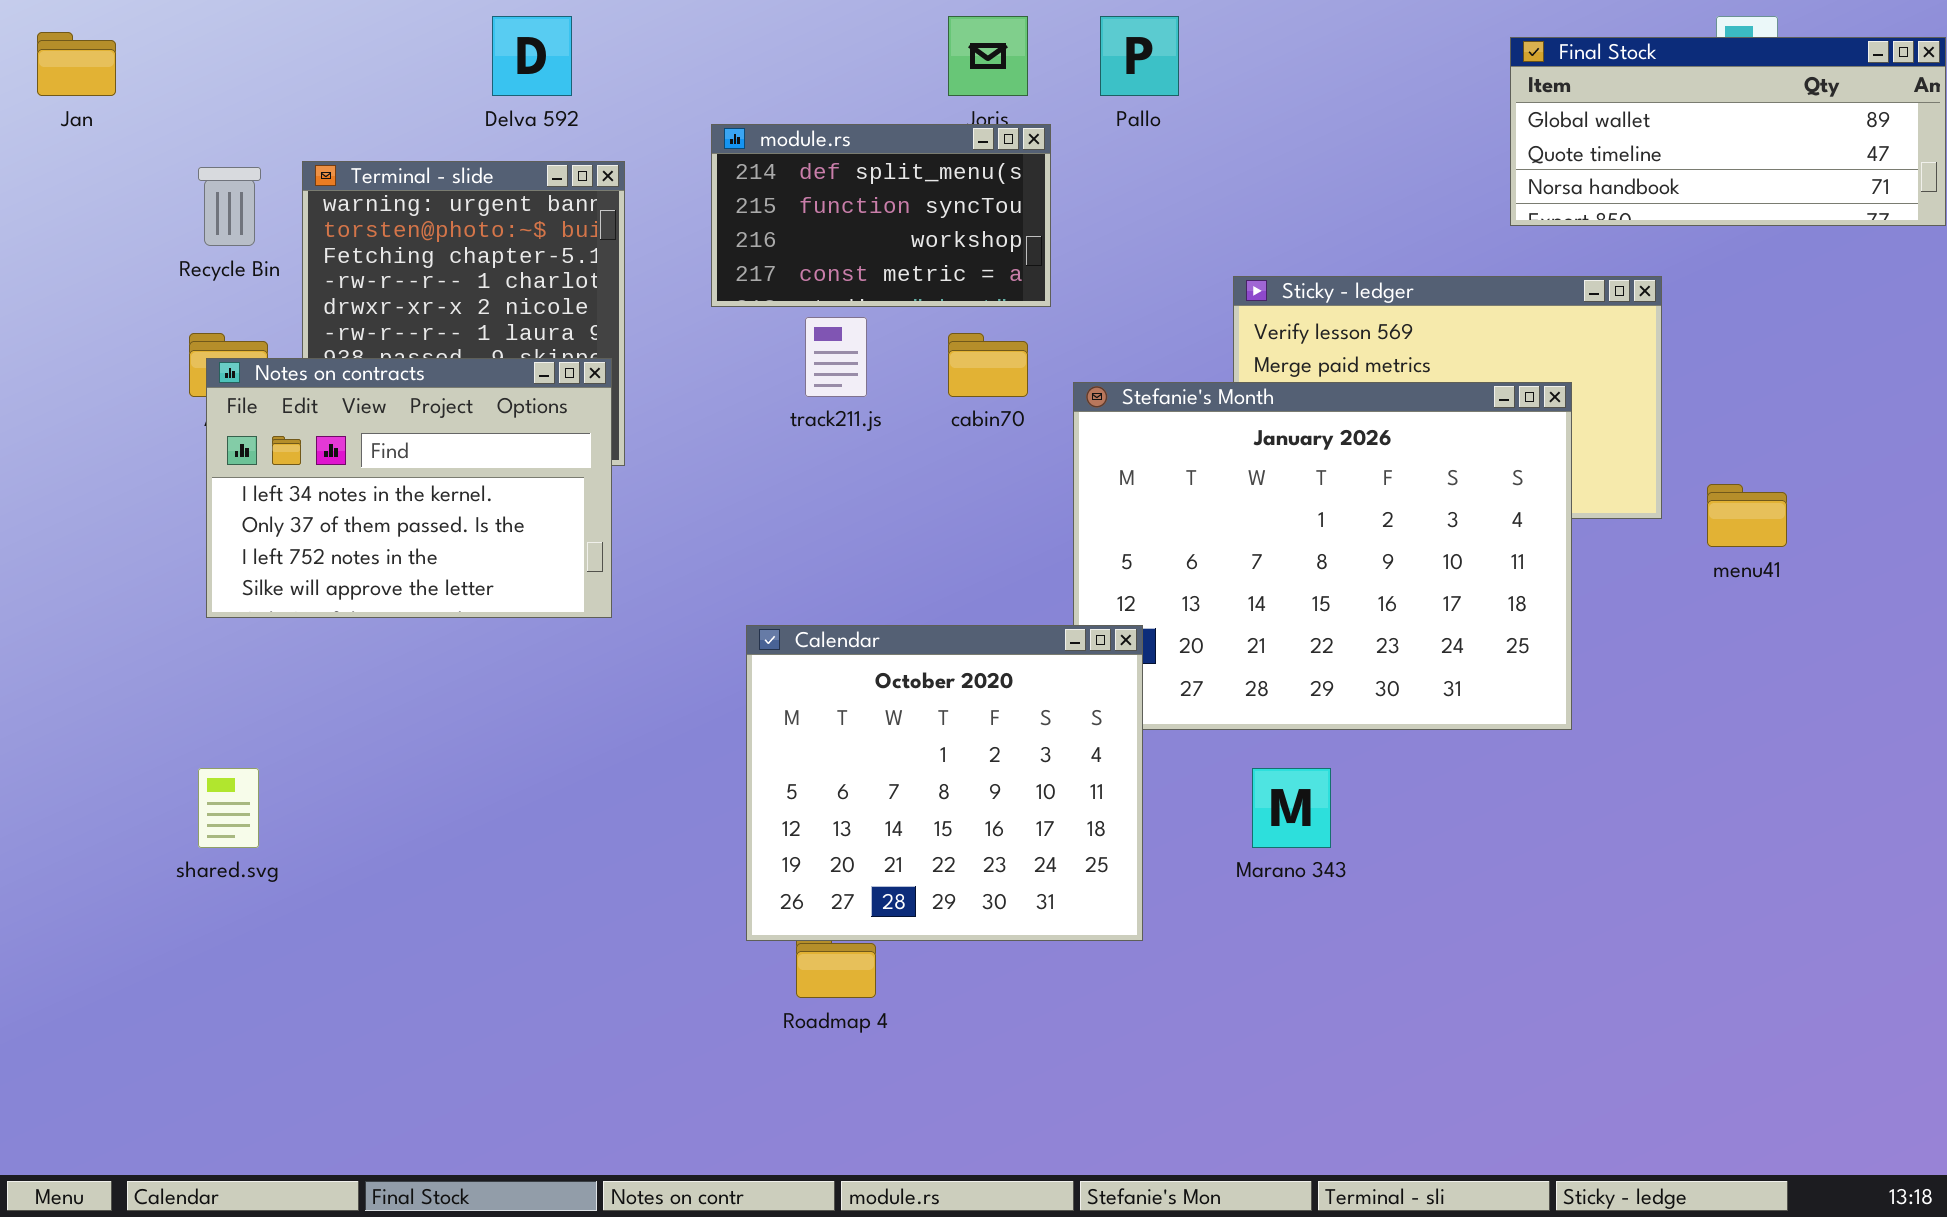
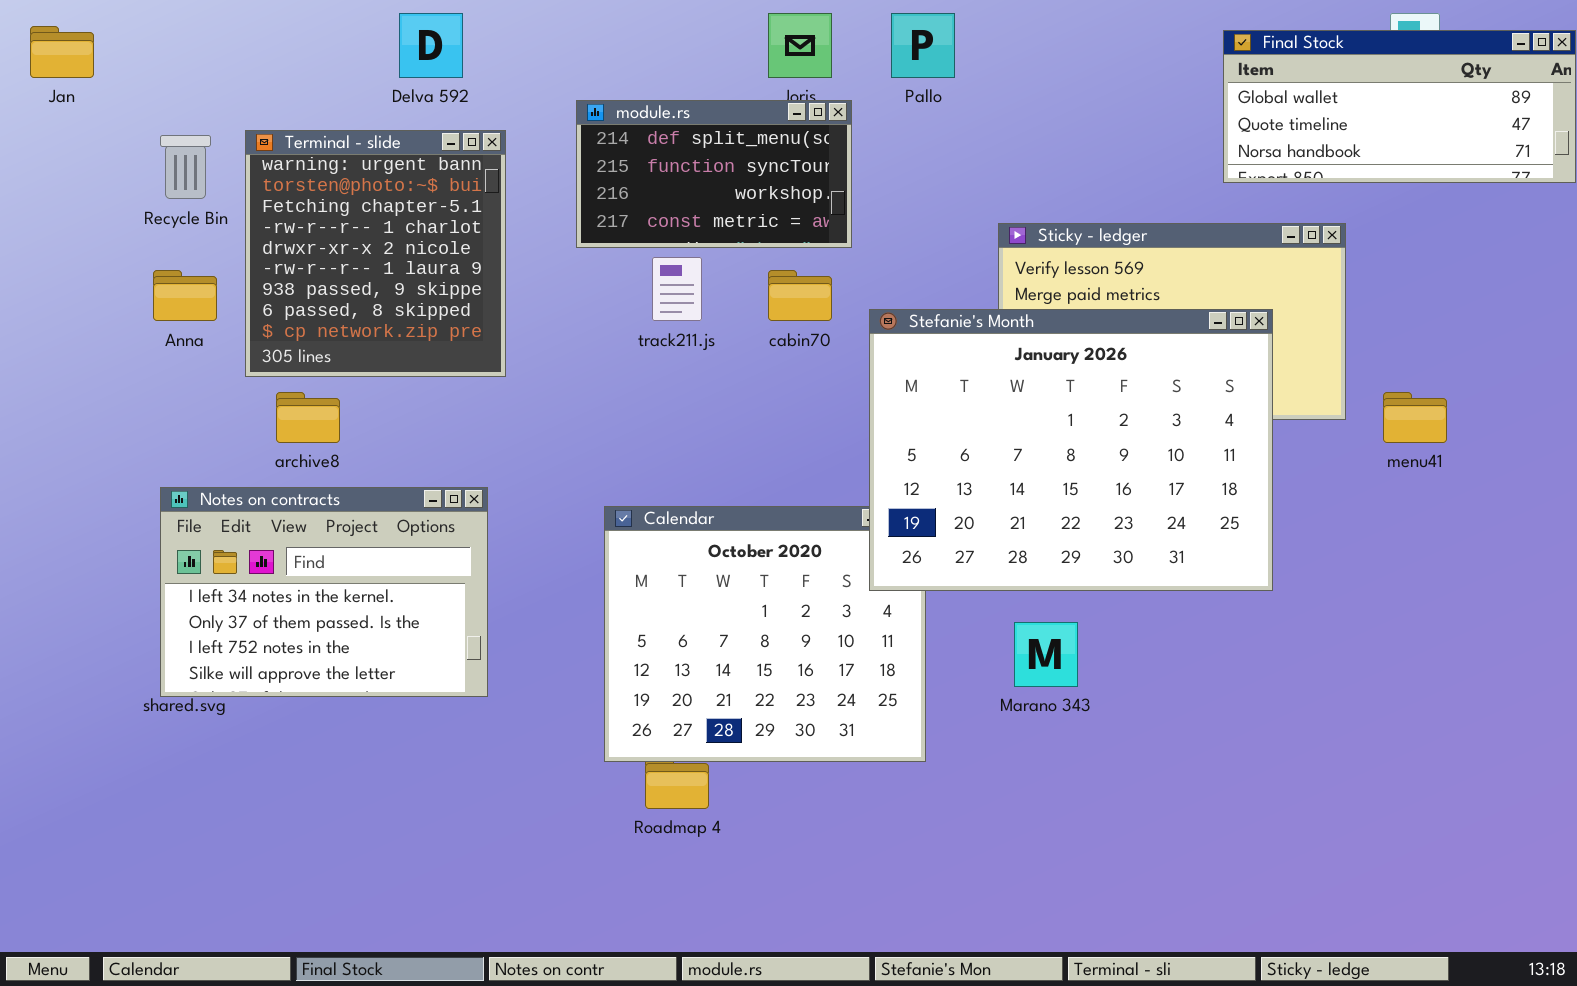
Notes on contracts: [206,358,612,618] -> [160,487,488,697], moved
Stefanie's Month: [1073,382,1572,730] -> [869,309,1273,591], raised

